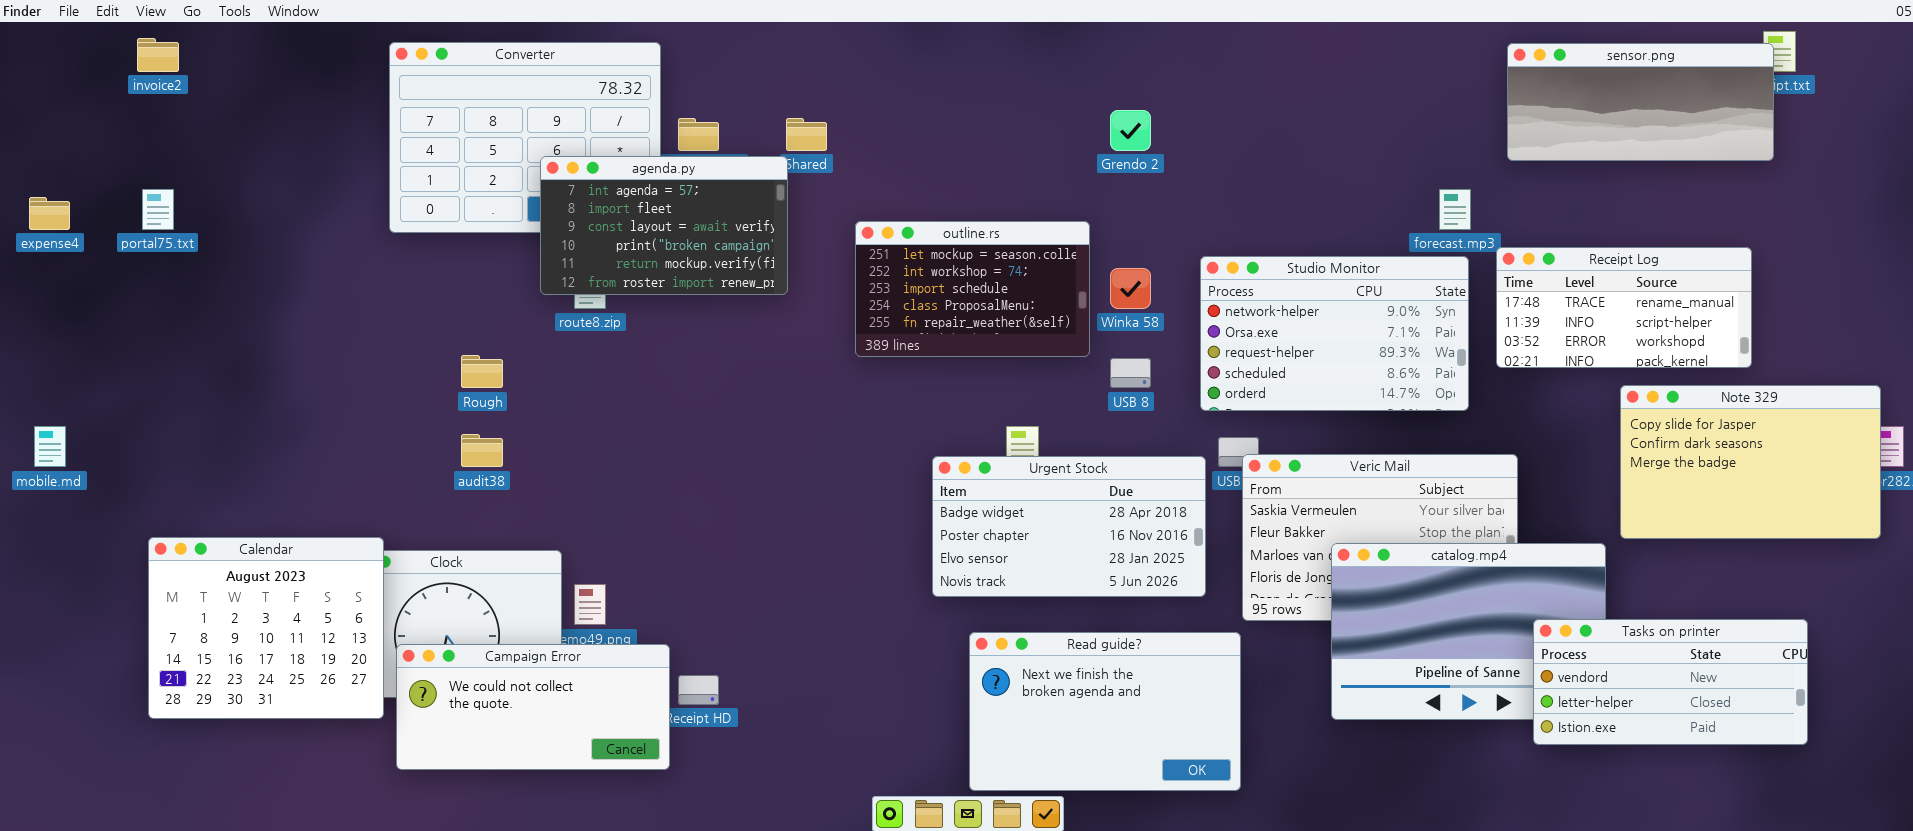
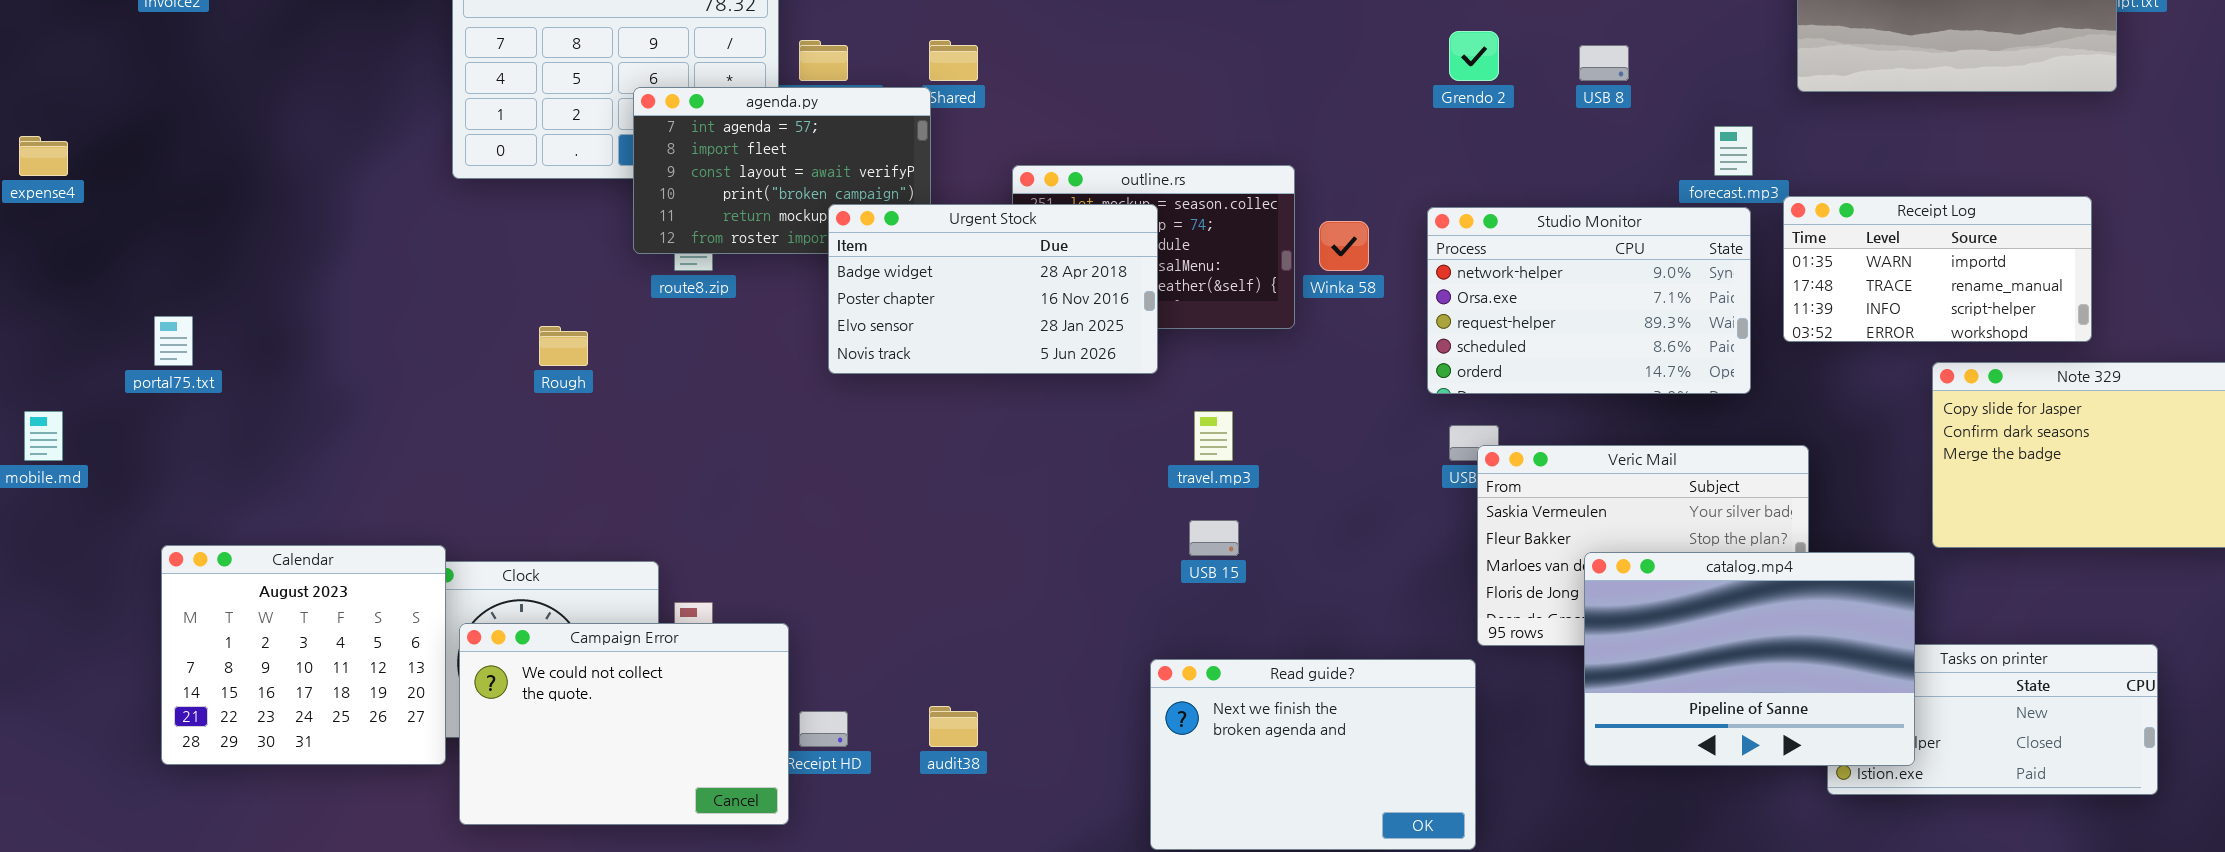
Grendo 2: [1110,110,1151,151] -> [1449,31,1499,81], moved
portal75.txt: [142,189,174,230] -> [154,316,193,366], moved
Receipt Log: [1496,247,1752,368] -> [1783,196,2092,342], scrolled up 1 row
USB 8: [1110,358,1151,388] -> [1579,45,1629,81], moved
audit38: [461,434,503,467] -> [929,706,978,747], moved
Urgent Stock: [932,456,1206,597] -> [828,204,1158,374], moved
catalog.mp4: [1331,543,1606,720] -> [1584,552,1915,766], raised
Campaign Error: [396,644,670,770] -> [459,623,789,825], resized

